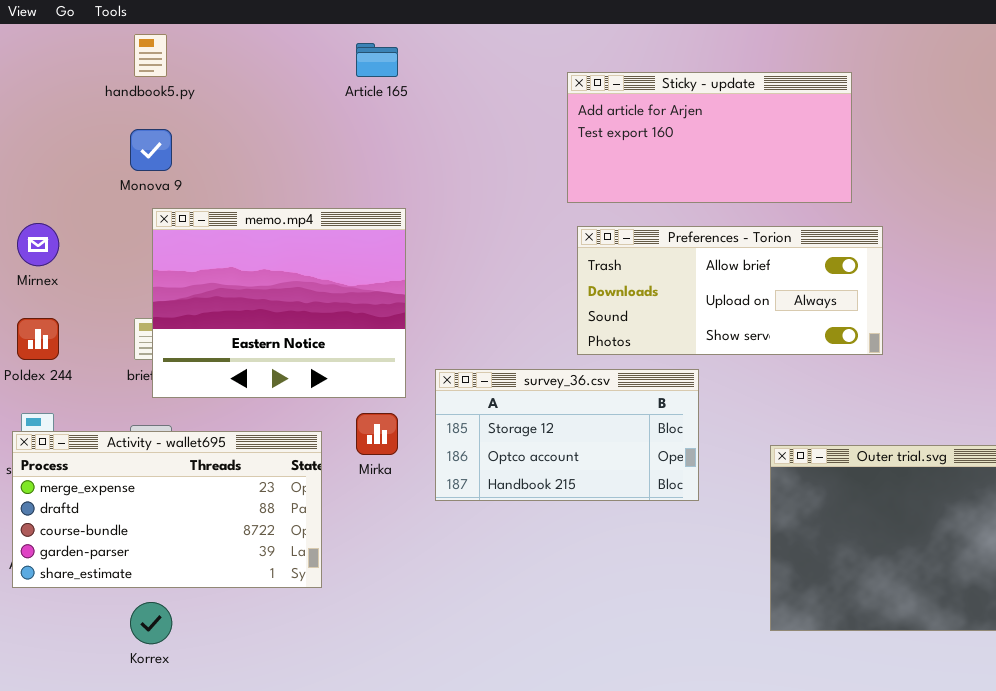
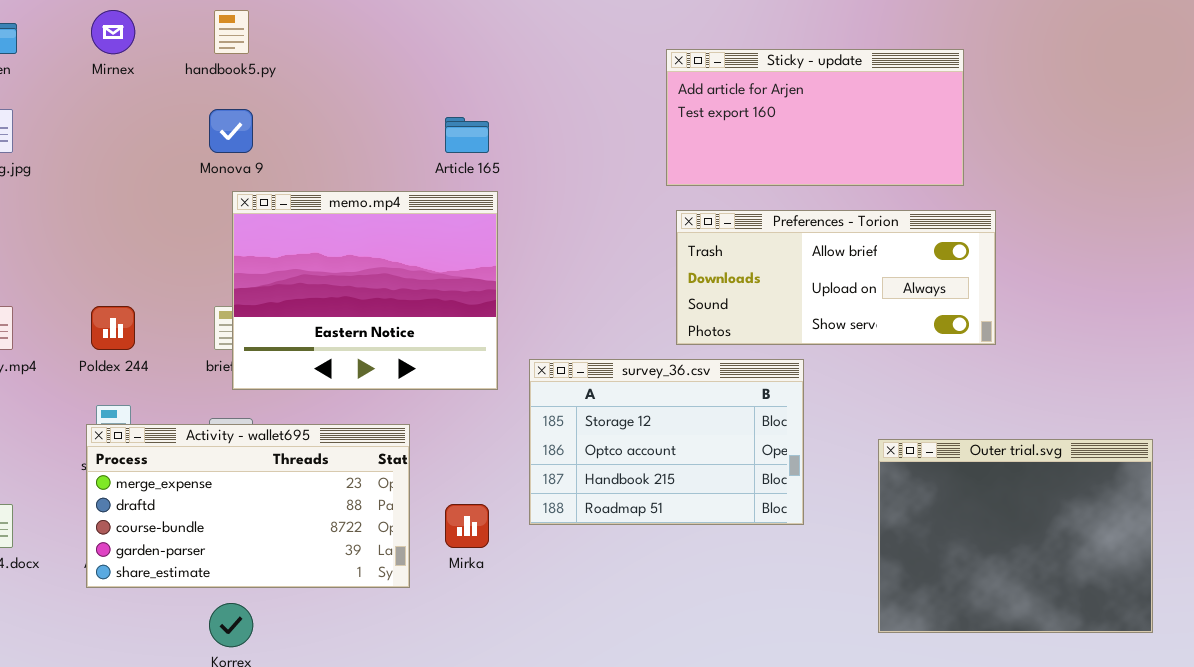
Article 165: [356,43,398,77] -> [445,117,489,153], moved
Mirnex: [17,223,59,266] -> [91,10,135,54], moved
survey_36.csv: [435,369,699,501] -> [529,359,804,525], resized
Mirka: [356,413,398,455] -> [445,504,489,548], moved

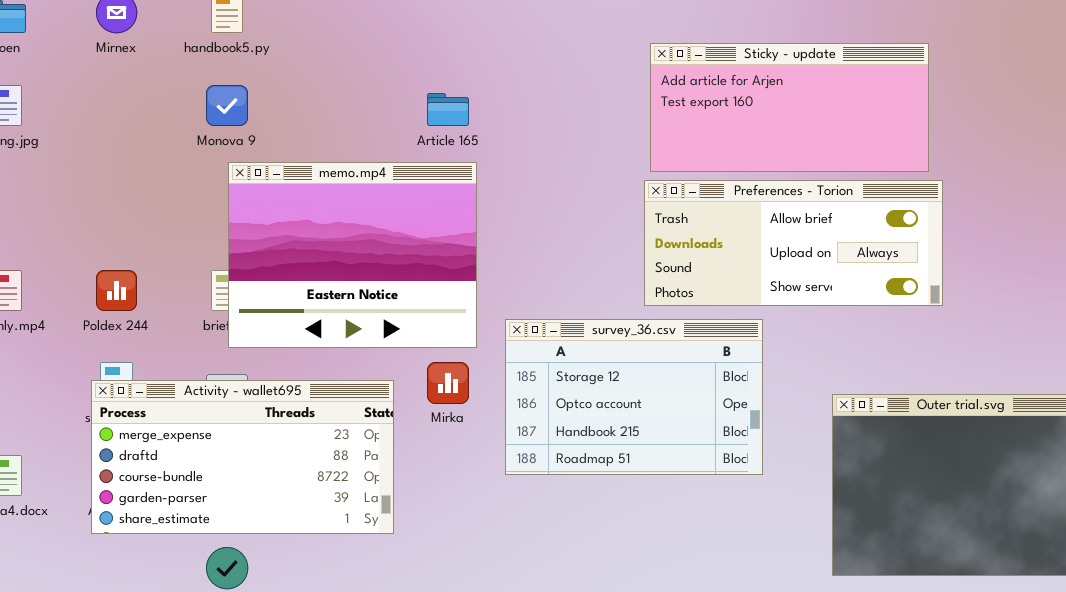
Sticky - update: [666,49,964,186] -> [650,43,929,172], moved
Mirka: [445,504,489,548] -> [427,362,469,404], moved

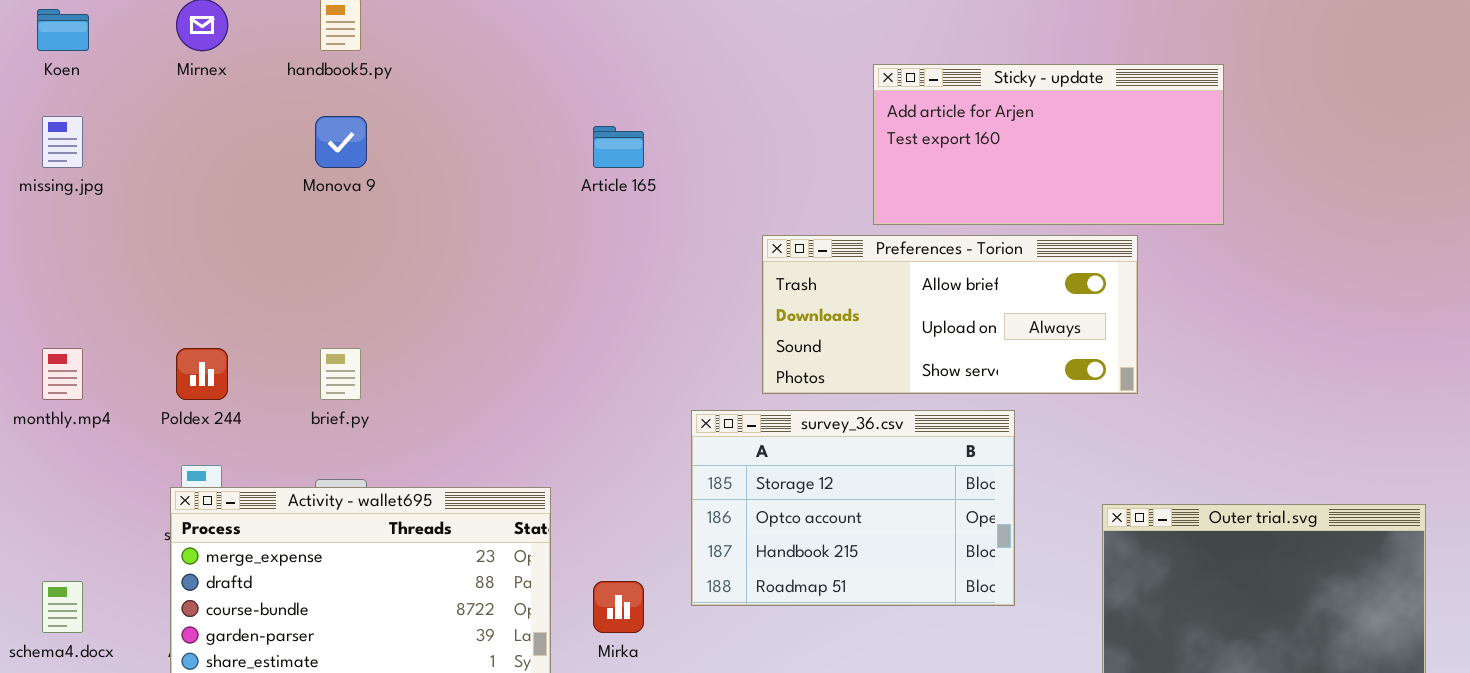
memo.mp4: [228,162,477,348] -> none, closed
Preferences - Torion: [644,180,943,306] -> [762,235,1138,394], moved
Mirka: [427,362,469,404] -> [593,581,644,633], moved

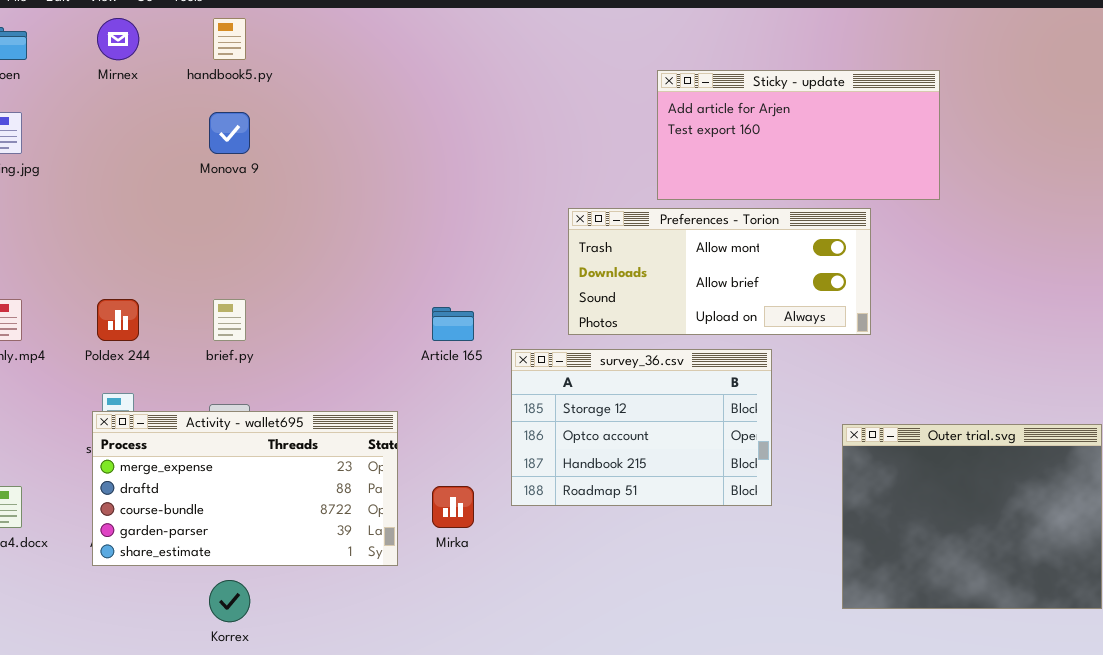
Article 165: [593,126,644,168] -> [432,307,474,341], moved
Preferences - Torion: [762,235,1138,394] -> [568,208,871,335], scrolled up 1 row

